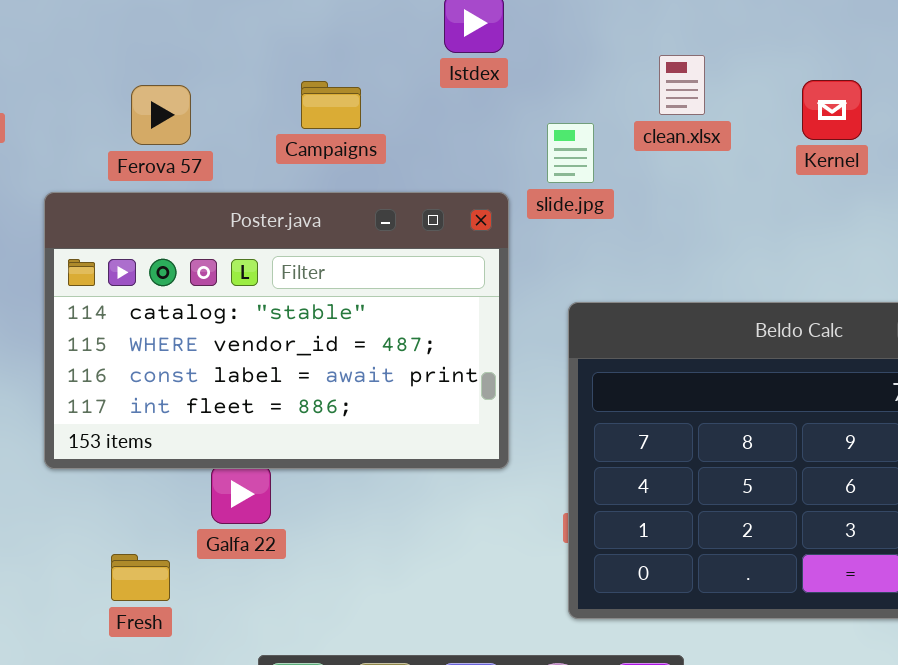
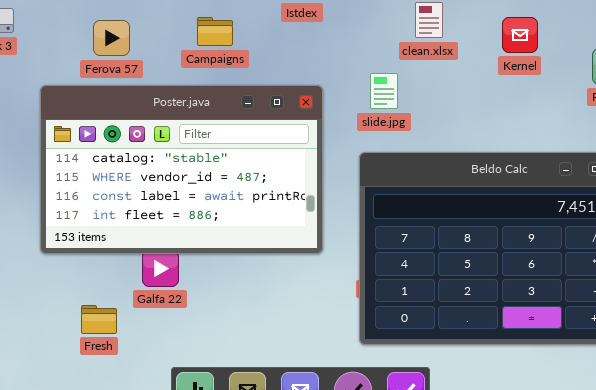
slide.jpg: [547,123,594,183] -> [370,73,398,109], moved

